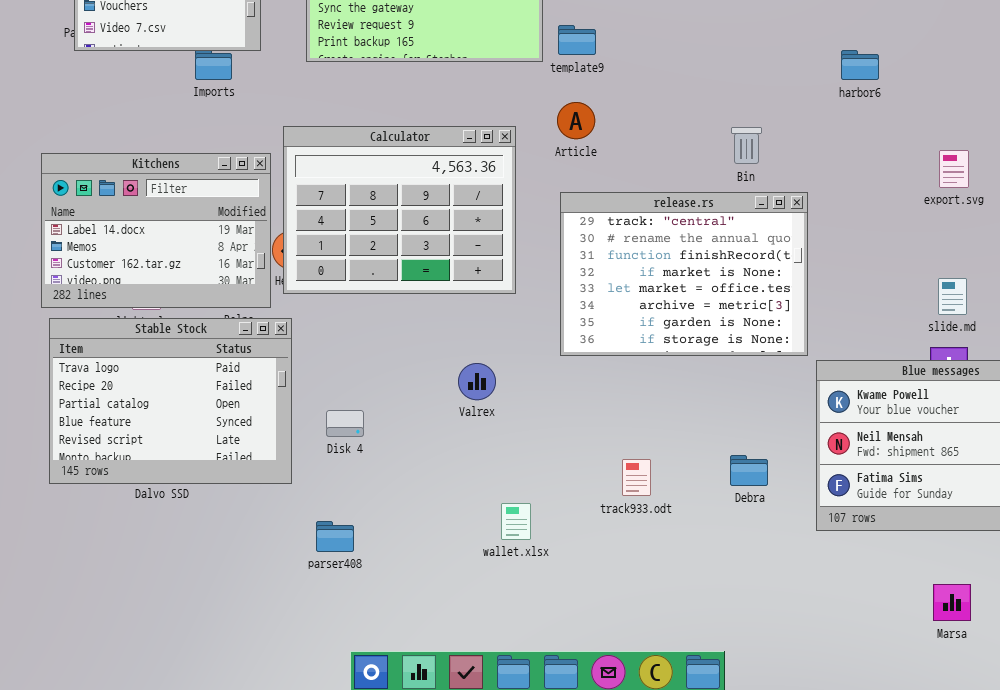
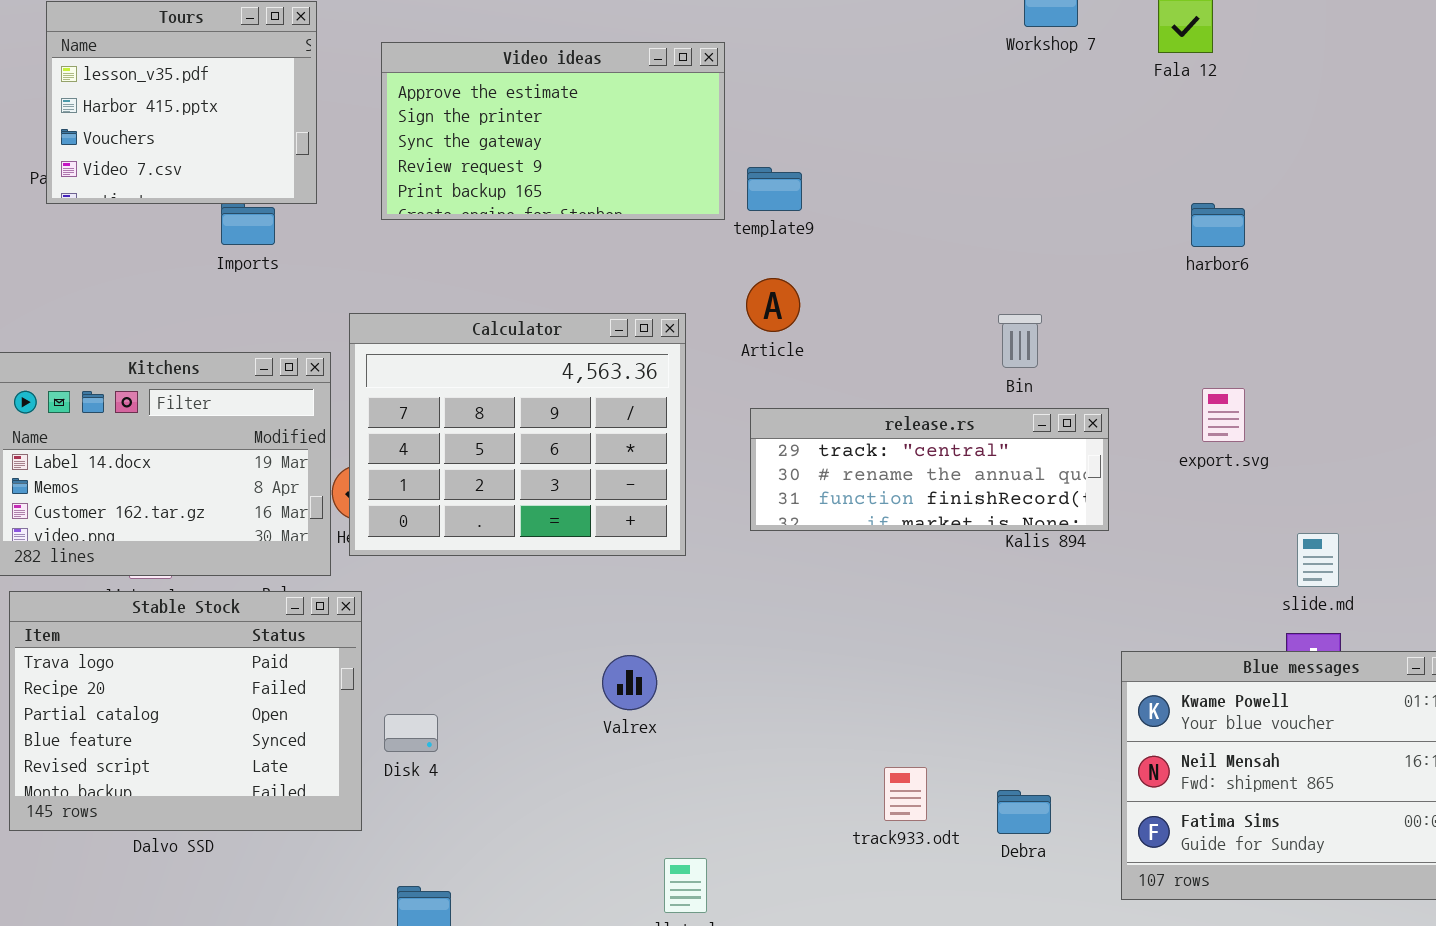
harbor6: [841,50,879,80] -> [1191,203,1245,247], moved
export.svg: [939,150,969,188] -> [1202,388,1245,442], moved
release.rs: [560,192,808,356] -> [750,408,1109,531], resized
Disk 4: [326,410,364,437] -> [384,714,438,752], moved
track933.odt: [622,459,651,496] -> [884,767,927,821], moved

